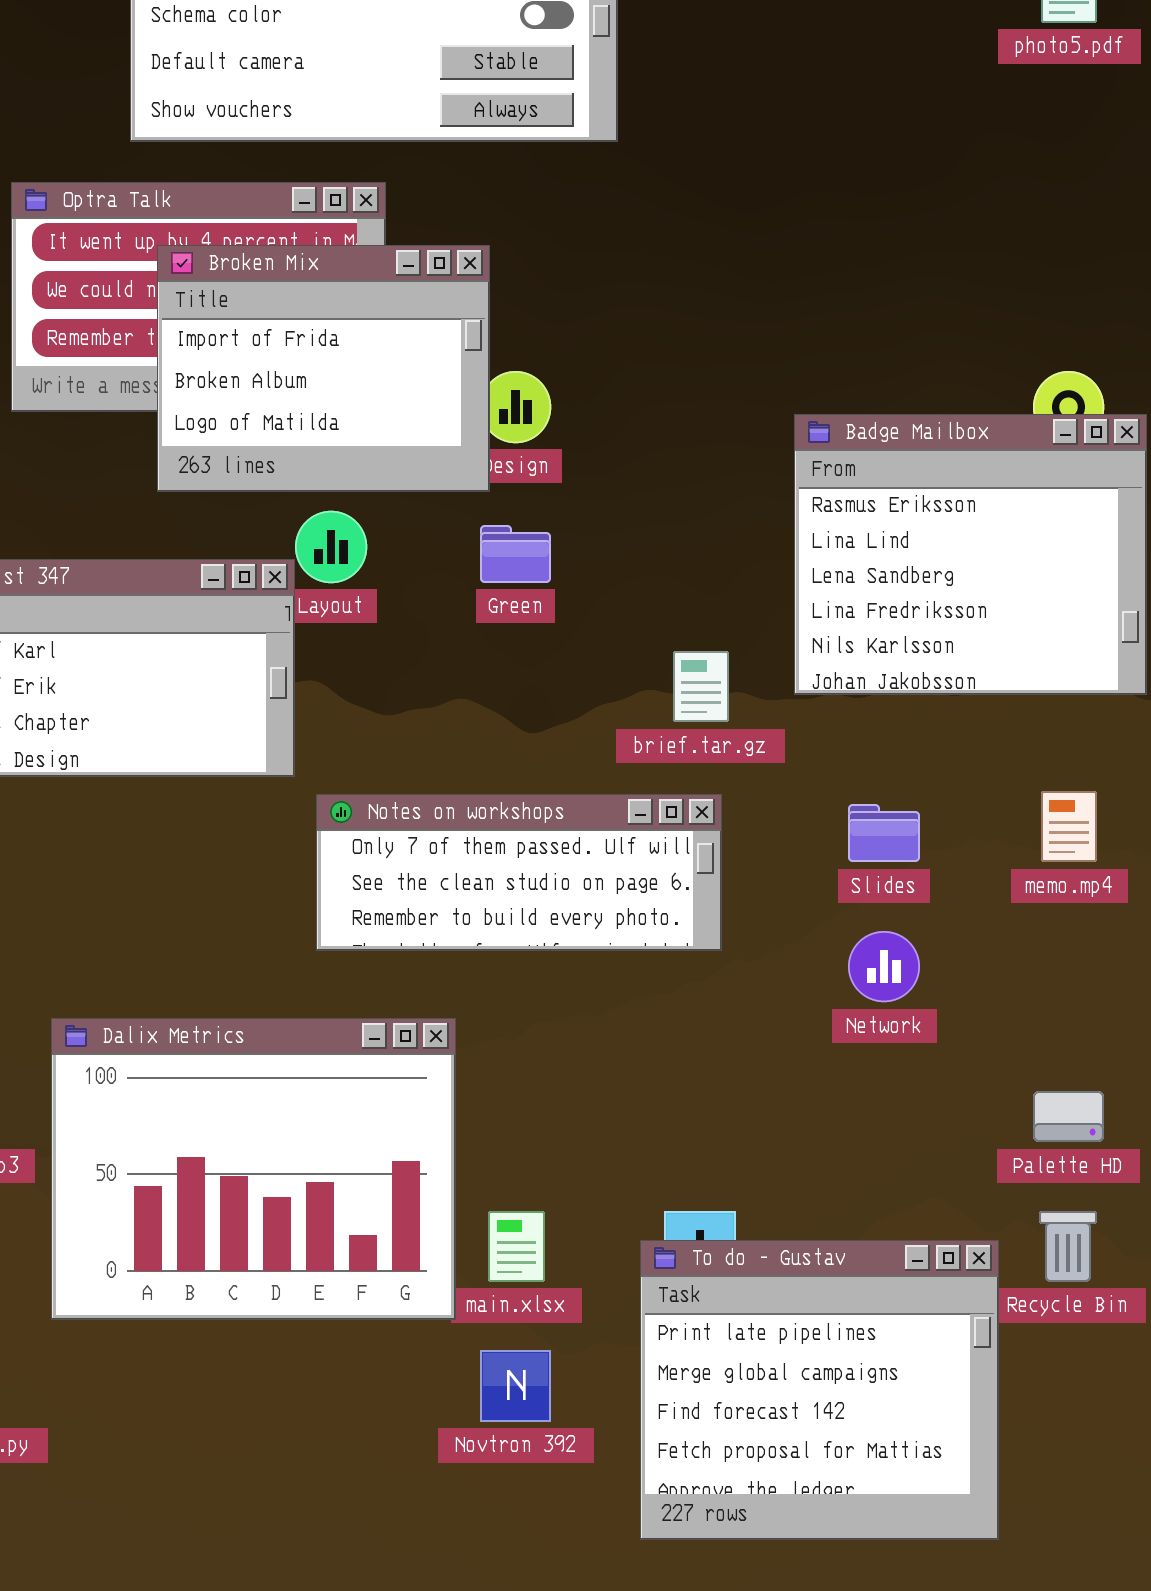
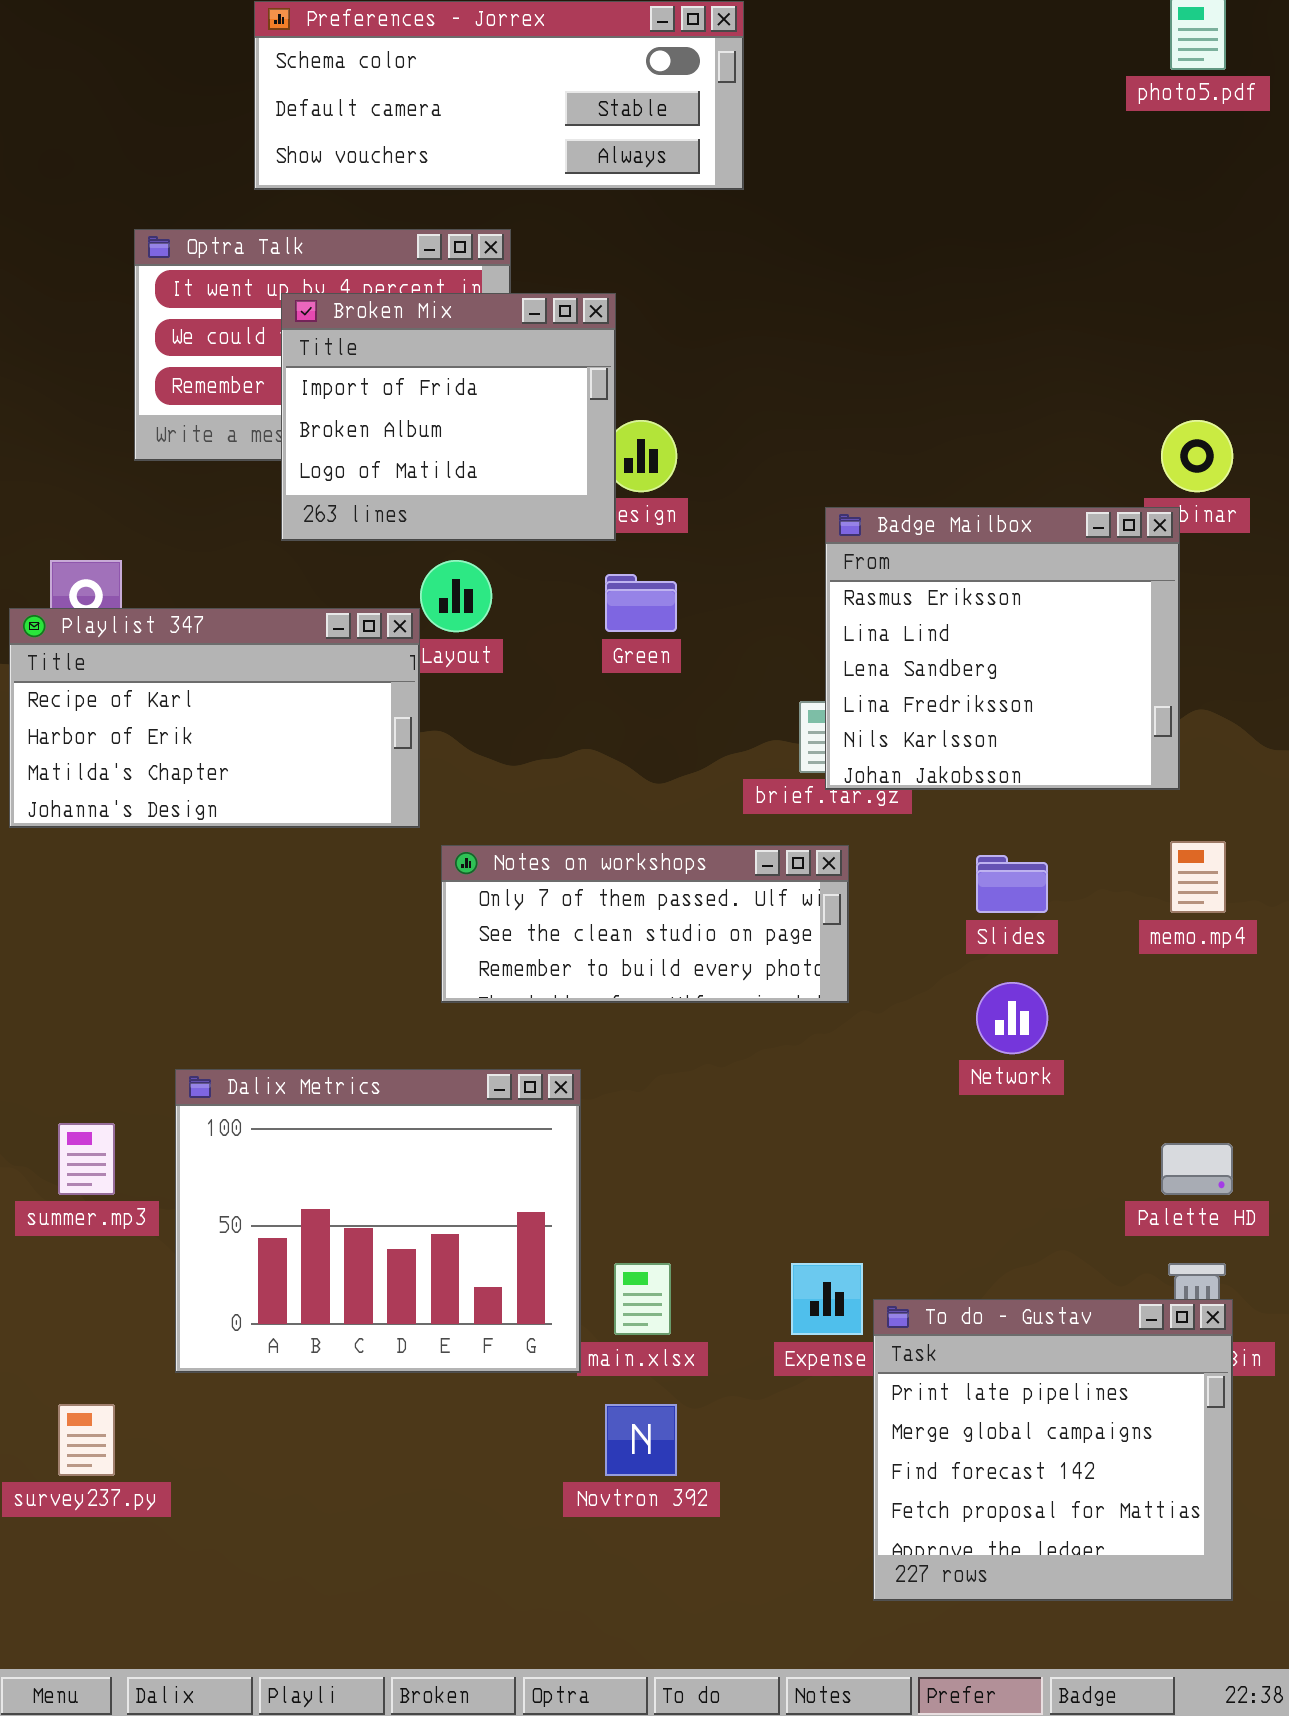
Badge Mailbox: [794,414,1147,695] -> [825,507,1180,790], moved
To do - Gustav: [640,1240,999,1540] -> [873,1299,1233,1601], moved

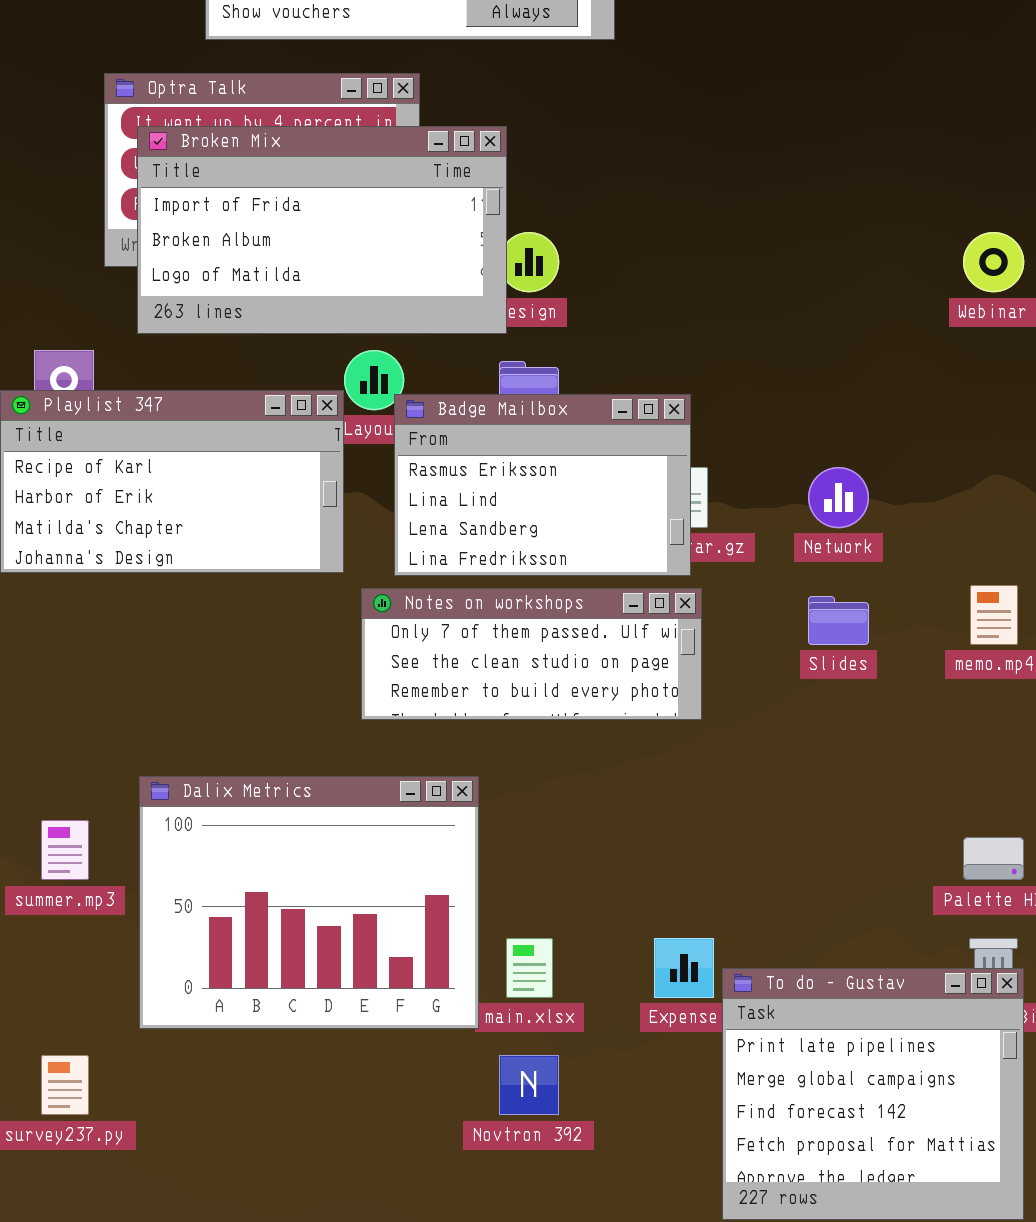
Broken Mix: [281,293,616,541] -> [137,126,507,334], resized
Badge Mailbox: [825,507,1180,790] -> [394,394,691,576], moved, resized
Network: [976,982,1048,1054] -> [808,467,869,528], moved

